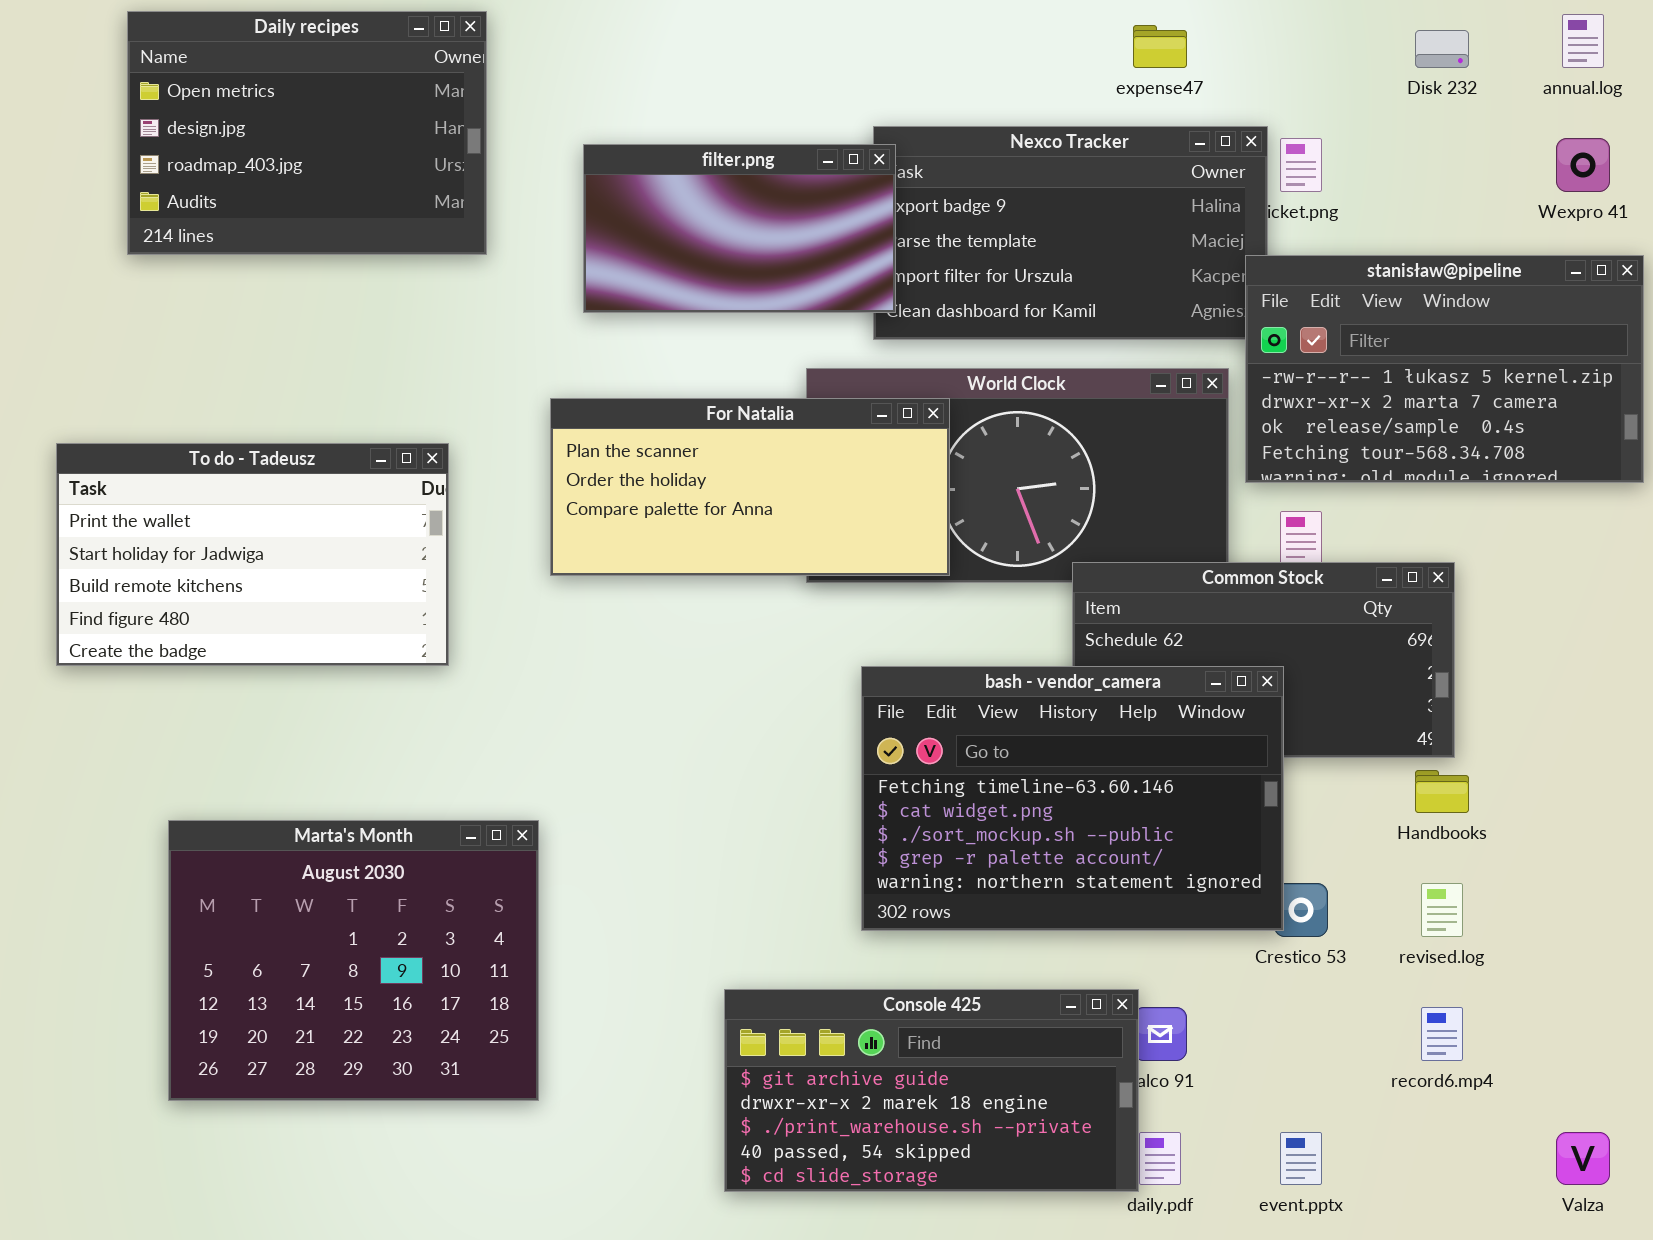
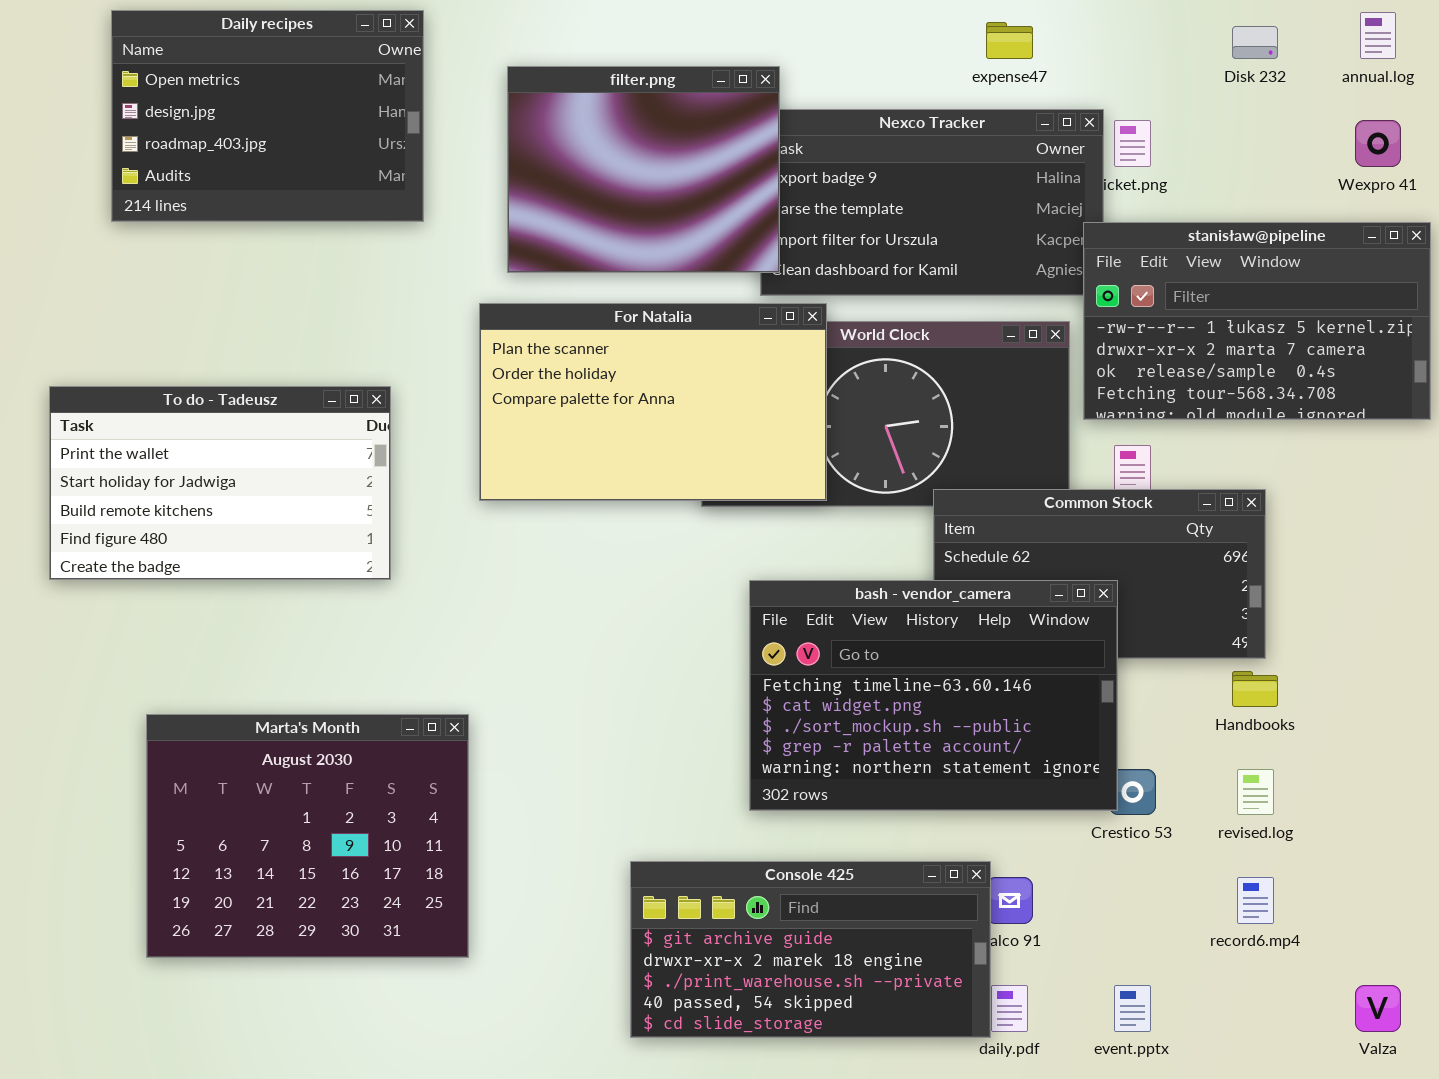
filter.png: [583,144,896,313] -> [507,66,780,273], resized
For Natalia: [550,398,950,576] -> [479,303,827,501], resized

